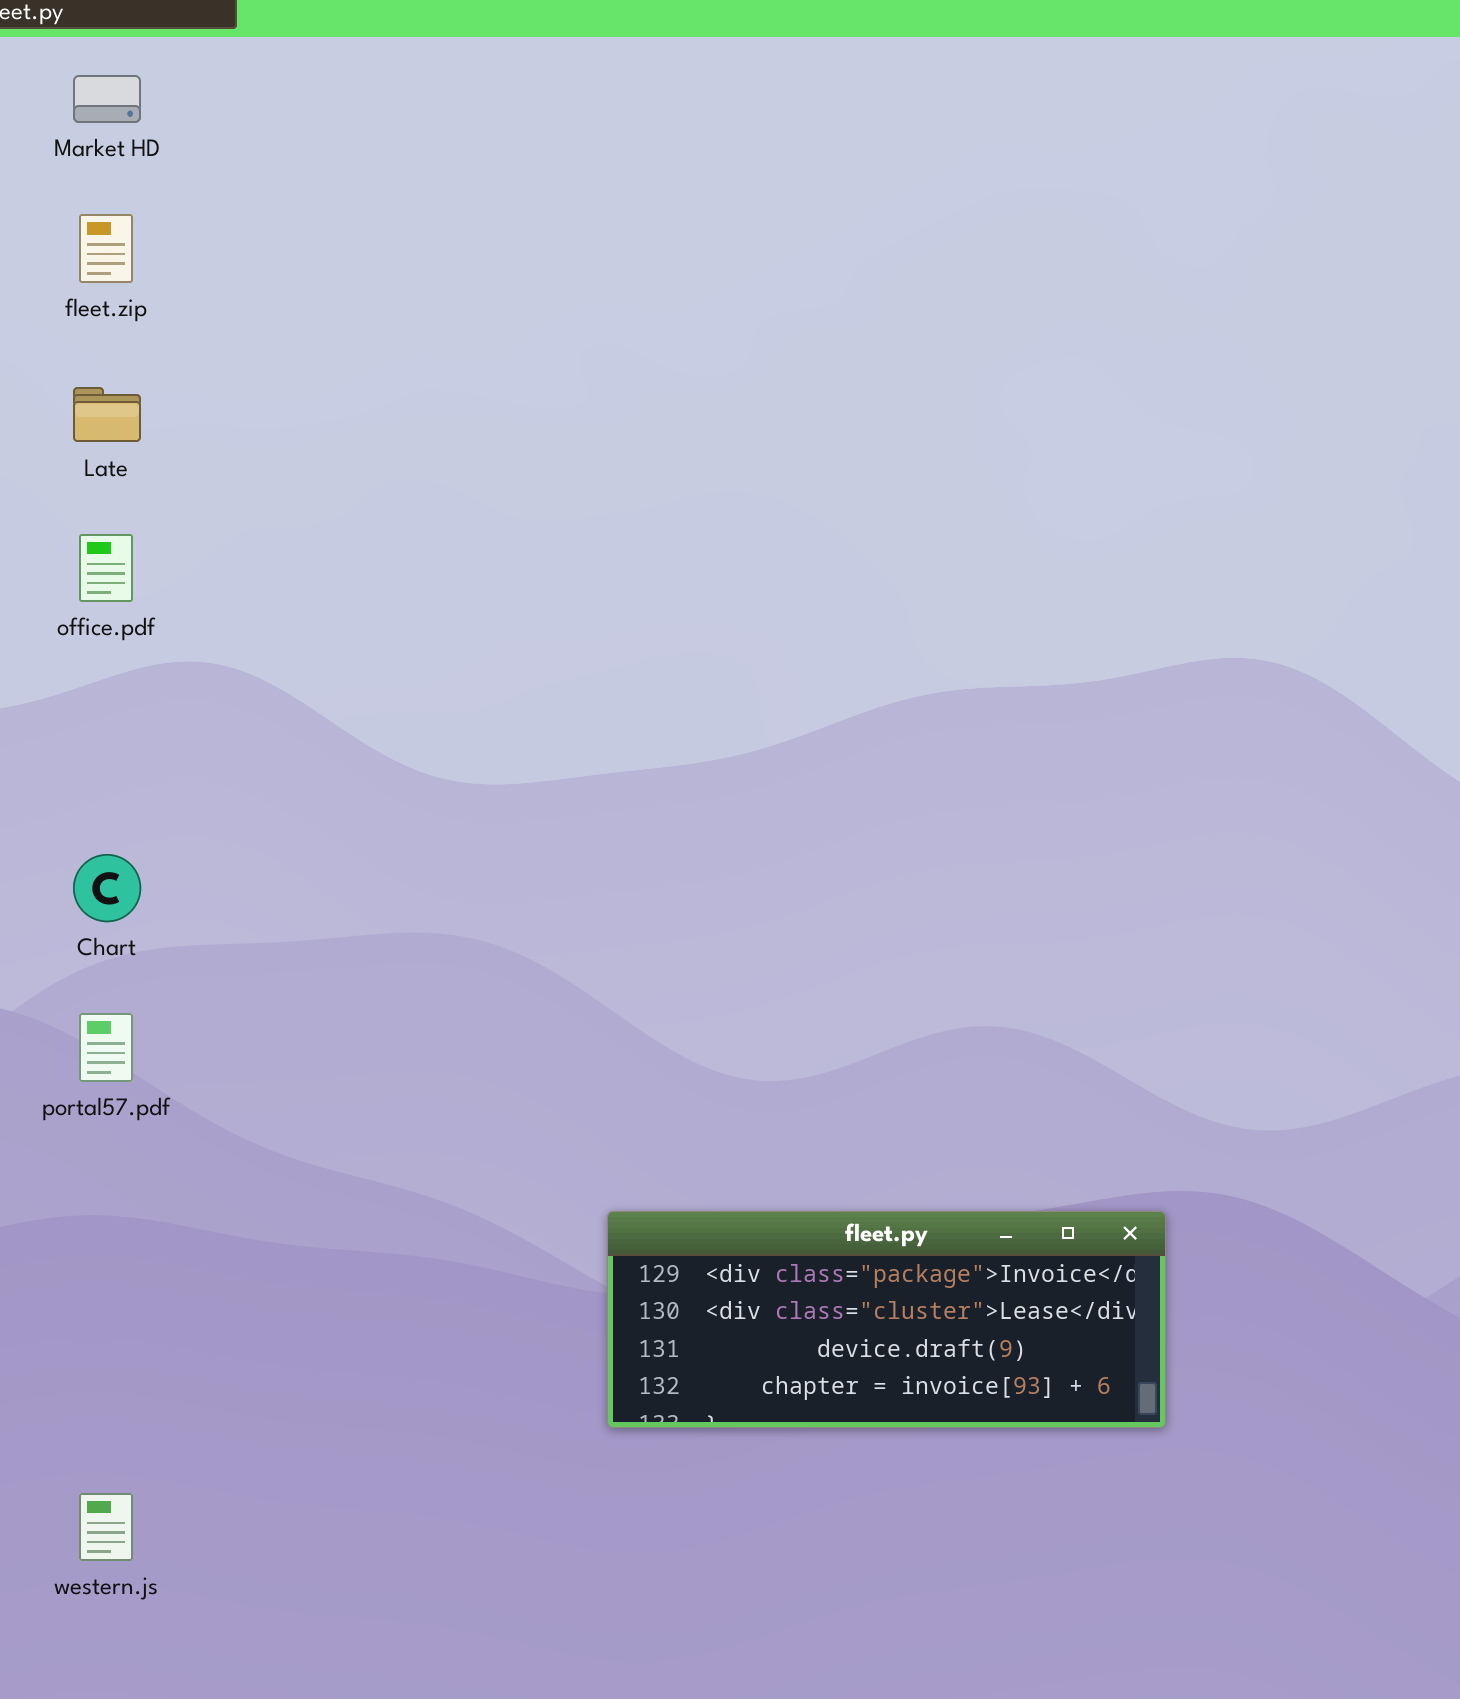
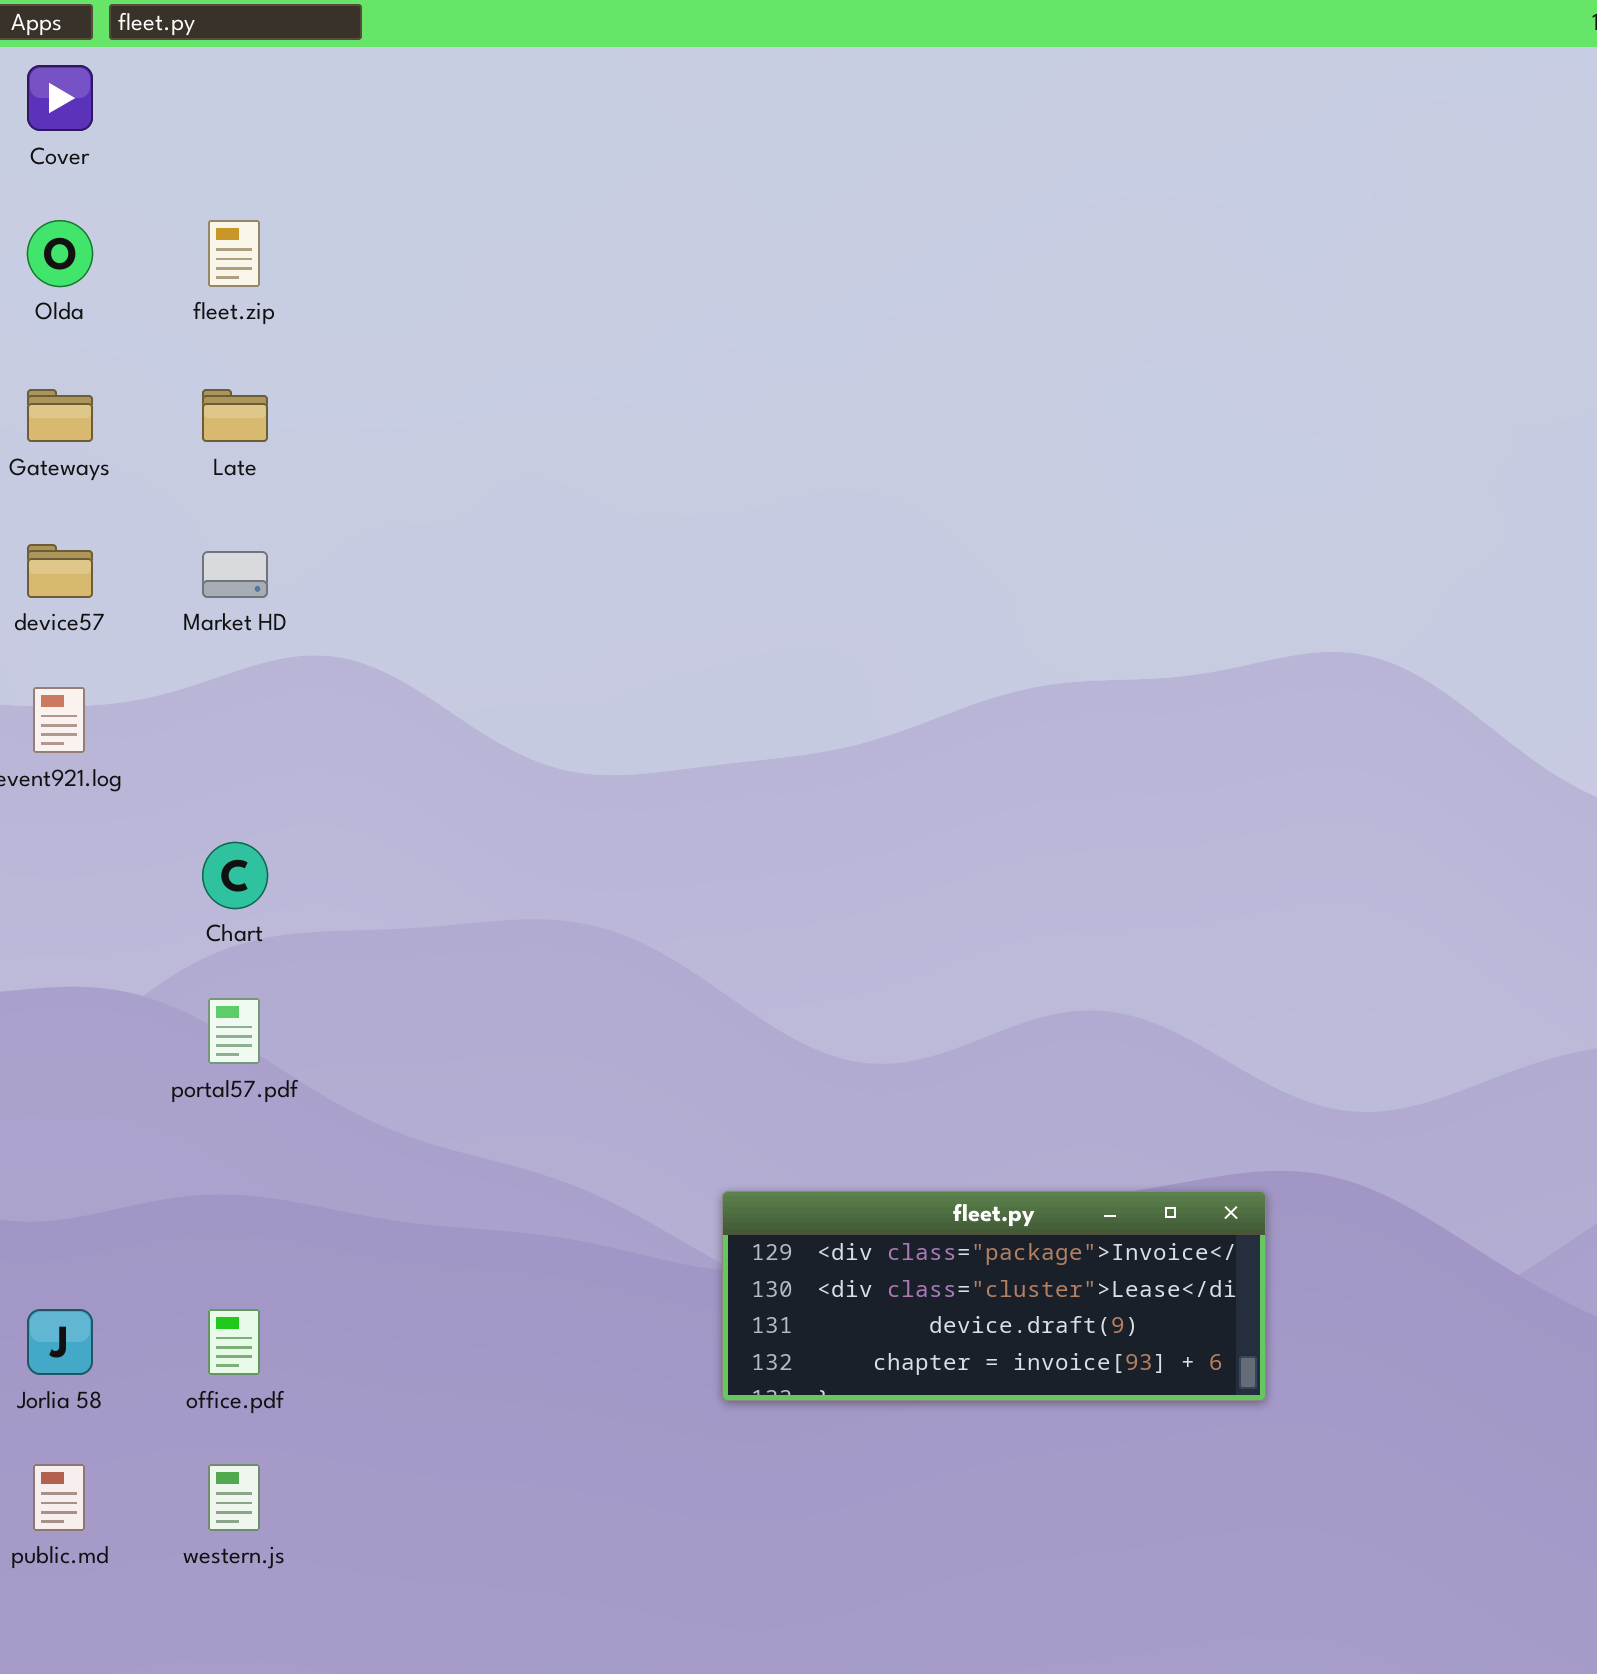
Market HD: [73,75,141,123] -> [202,551,268,598], moved
office.pdf: [79,534,133,602] -> [208,1309,260,1375], moved

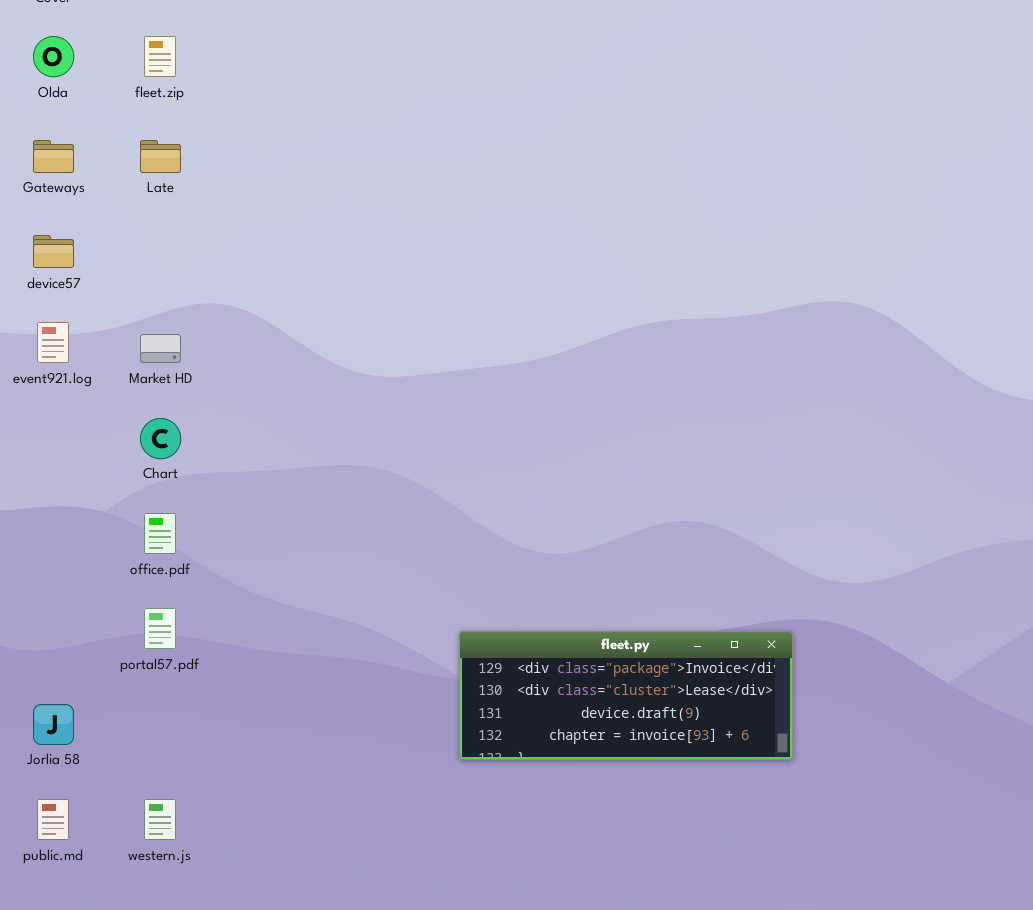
Market HD: [202,551,268,598] -> [140,334,181,363], moved
portal57.pdf: [208,998,260,1064] -> [144,608,176,649], moved
office.pdf: [208,1309,260,1375] -> [144,513,176,554], moved

